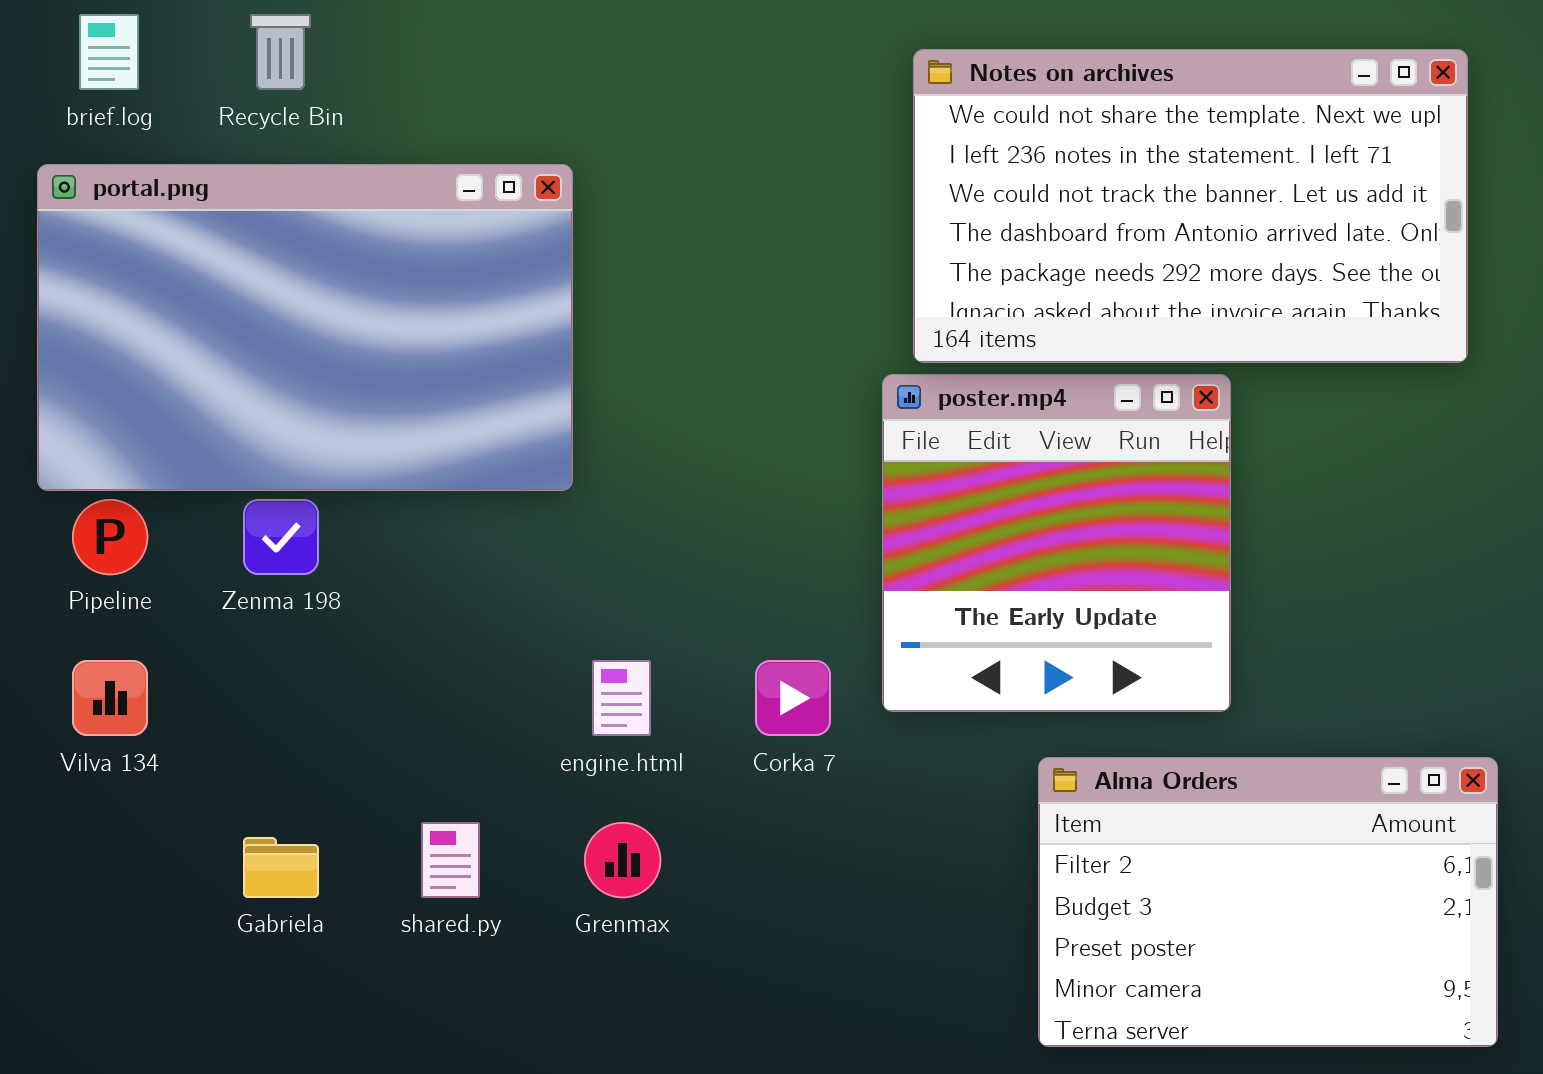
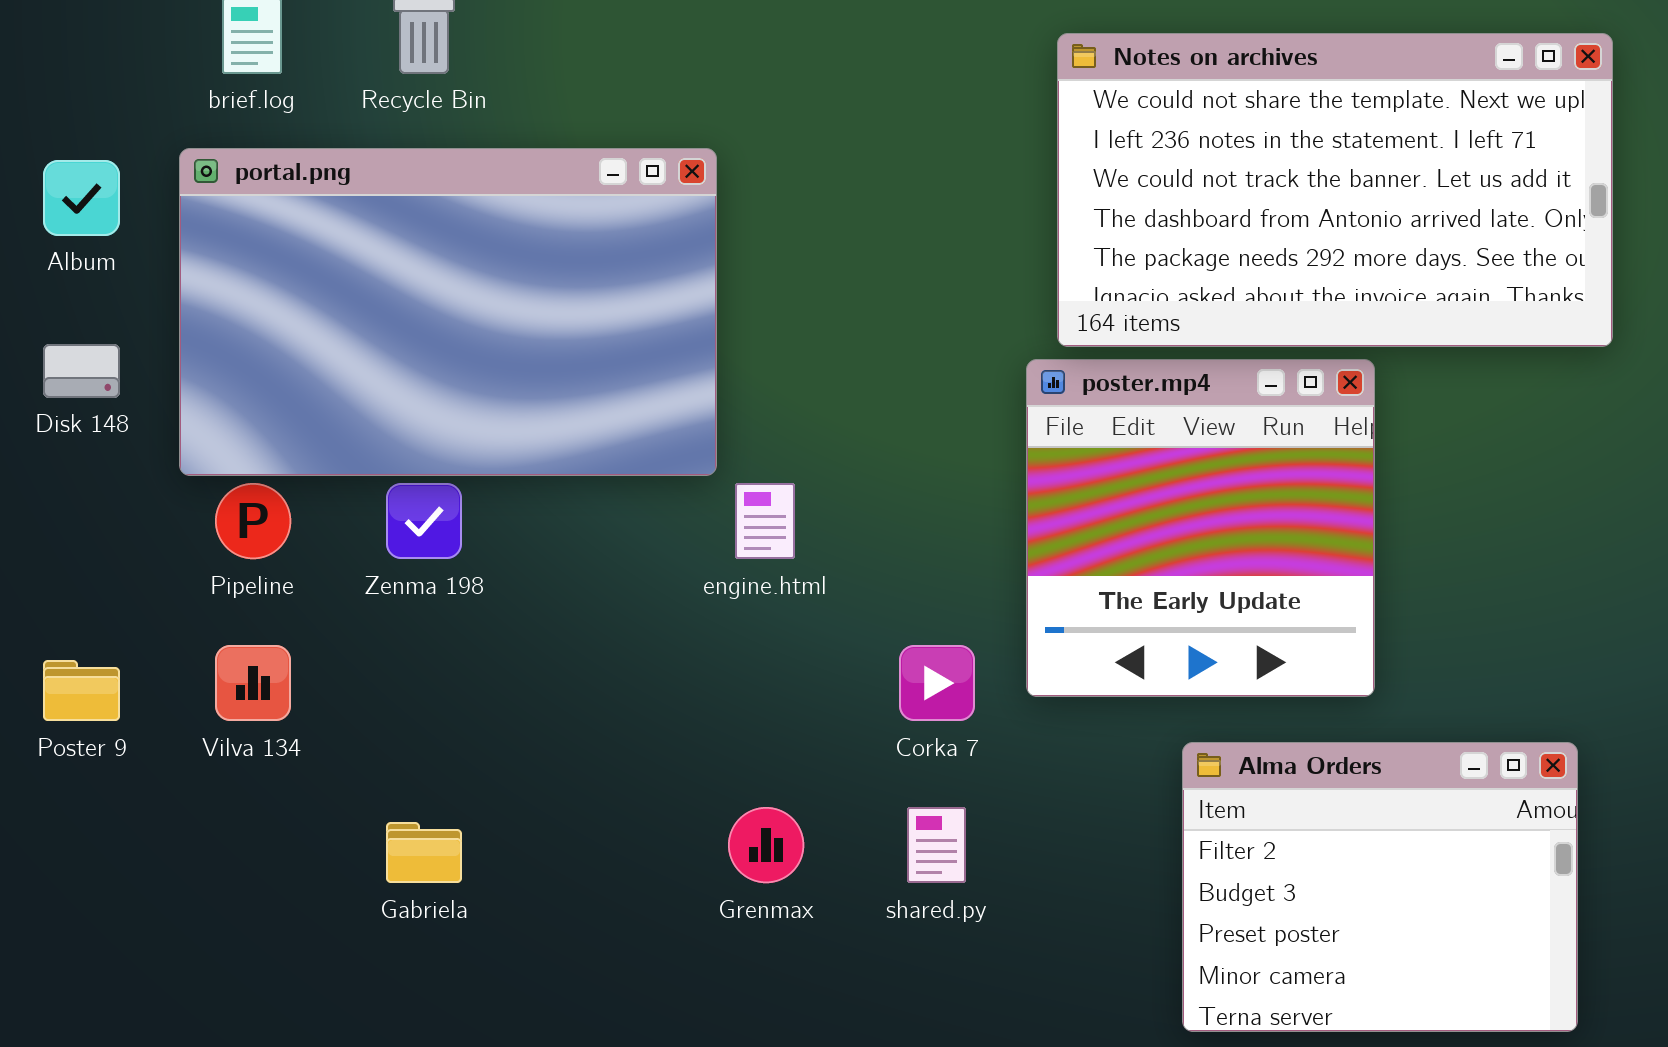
engine.html: [592,660,651,736] -> [735,483,795,559], moved
Alma Orders: [1038,757,1498,1047] -> [1182,742,1578,1032], resized
shared.py: [421,822,480,898] -> [907,807,966,883], moved

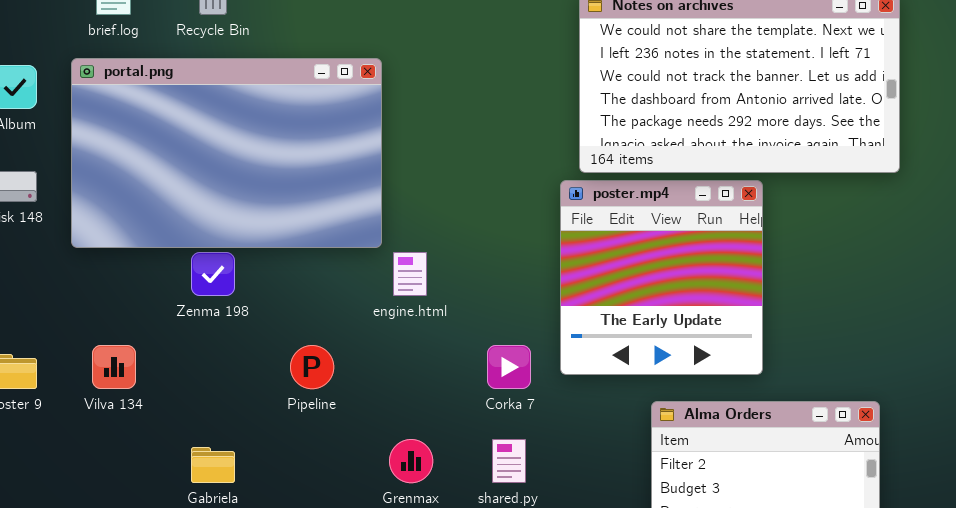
Pipeline: [215,483,291,559] -> [290,345,334,389], moved

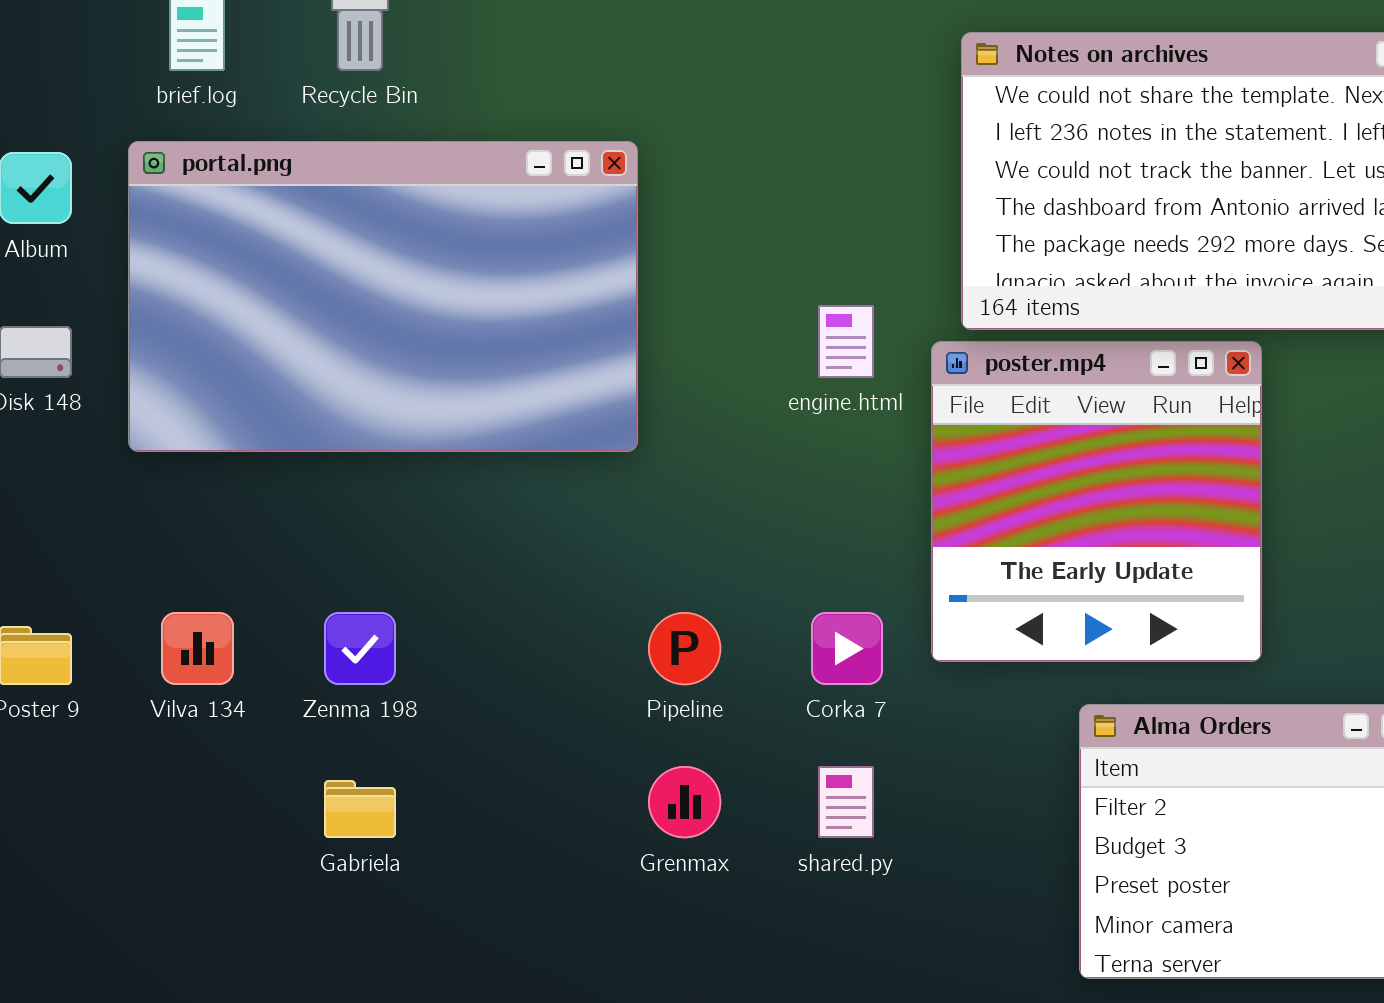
Zenma 198: [191,252,235,296] -> [324,612,396,685], moved
engine.html: [393,252,427,296] -> [818,305,874,378], moved
Pipeline: [290,345,334,389] -> [648,612,721,685], moved

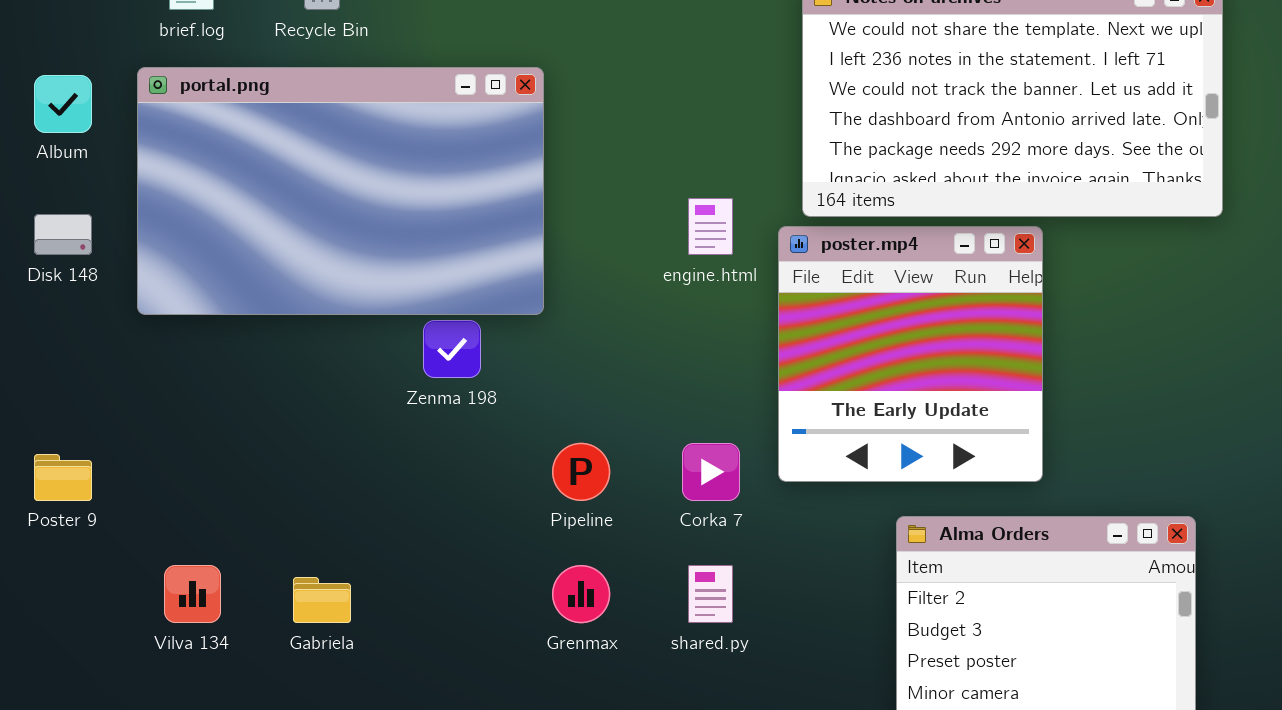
Vilva 134: [161,612,234,685] -> [164,565,221,623], moved
Zenma 198: [324,612,396,685] -> [423,320,481,378], moved

